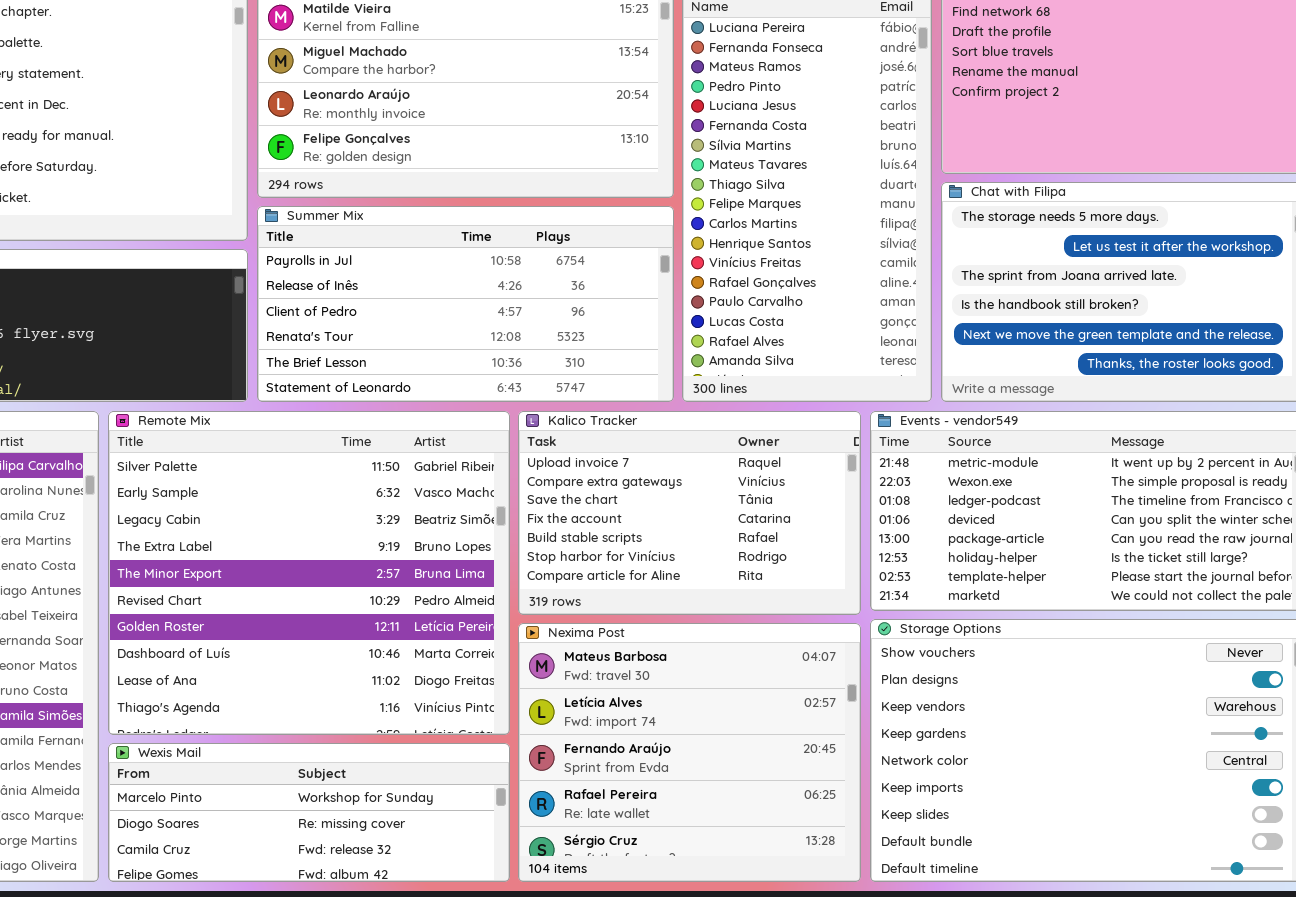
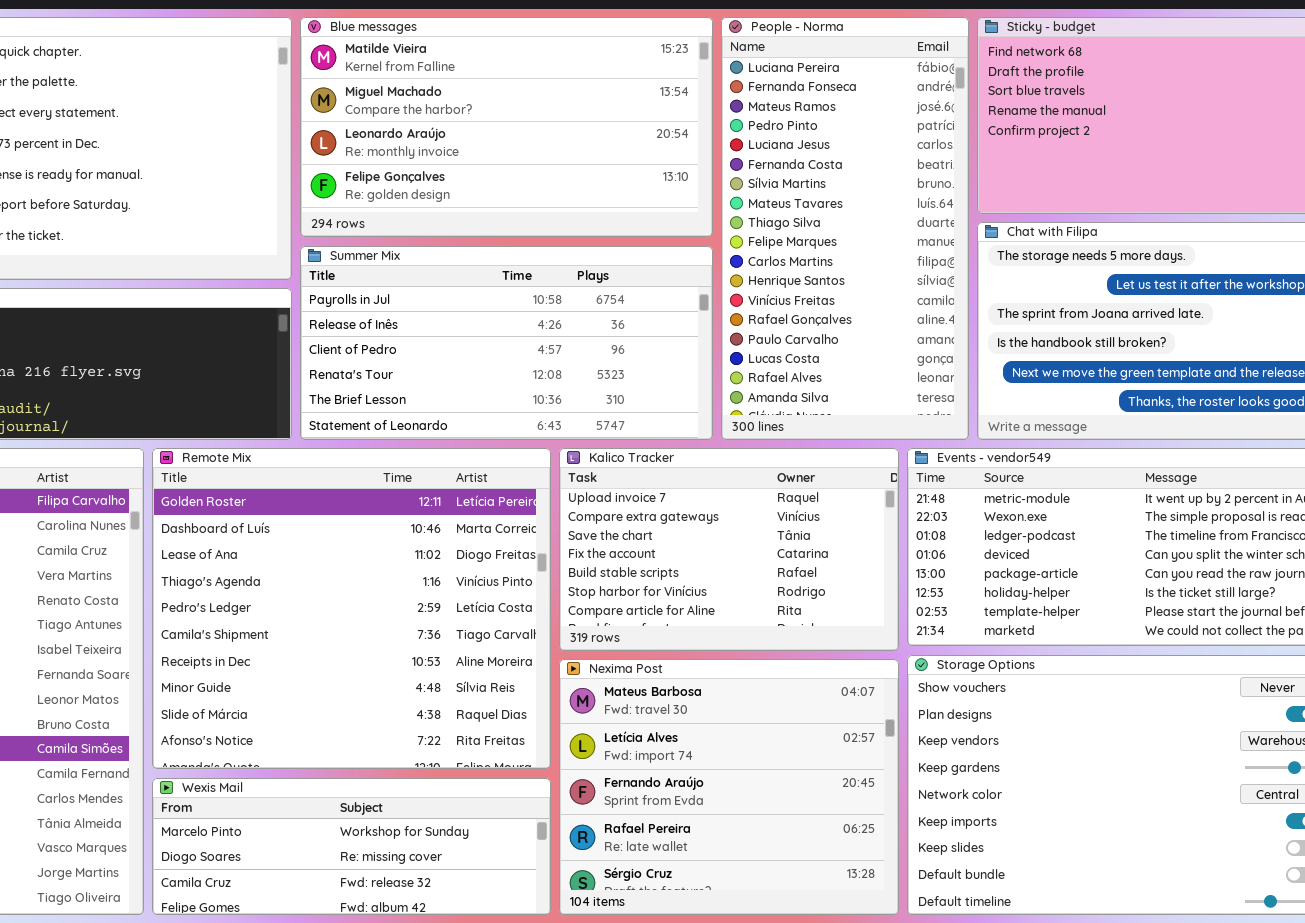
Remote Mix: [108,411,510,735] -> [152,448,551,769], scrolled down 6 rows

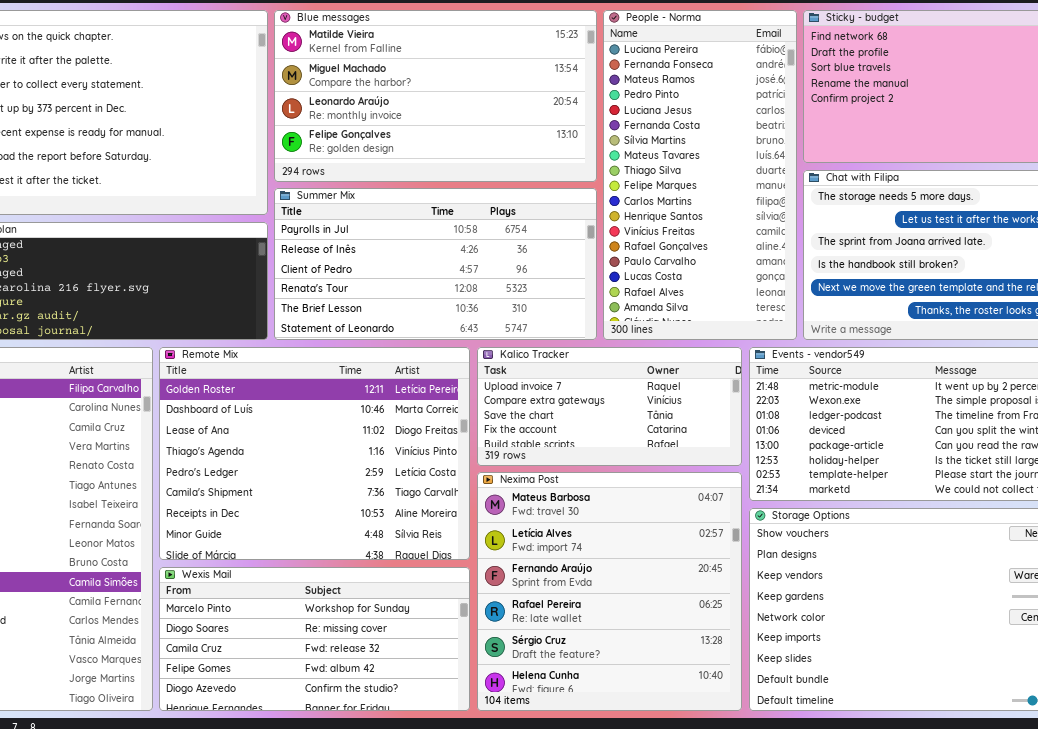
Remote Mix: [152,448,551,769] -> [159,347,470,560], resized
Kalico Tracker: [559,448,899,651] -> [477,347,742,466], resized
Nexima Post: [559,659,899,915] -> [477,472,742,711], resized
Wexis Mail: [152,778,551,915] -> [159,567,470,711], resized

